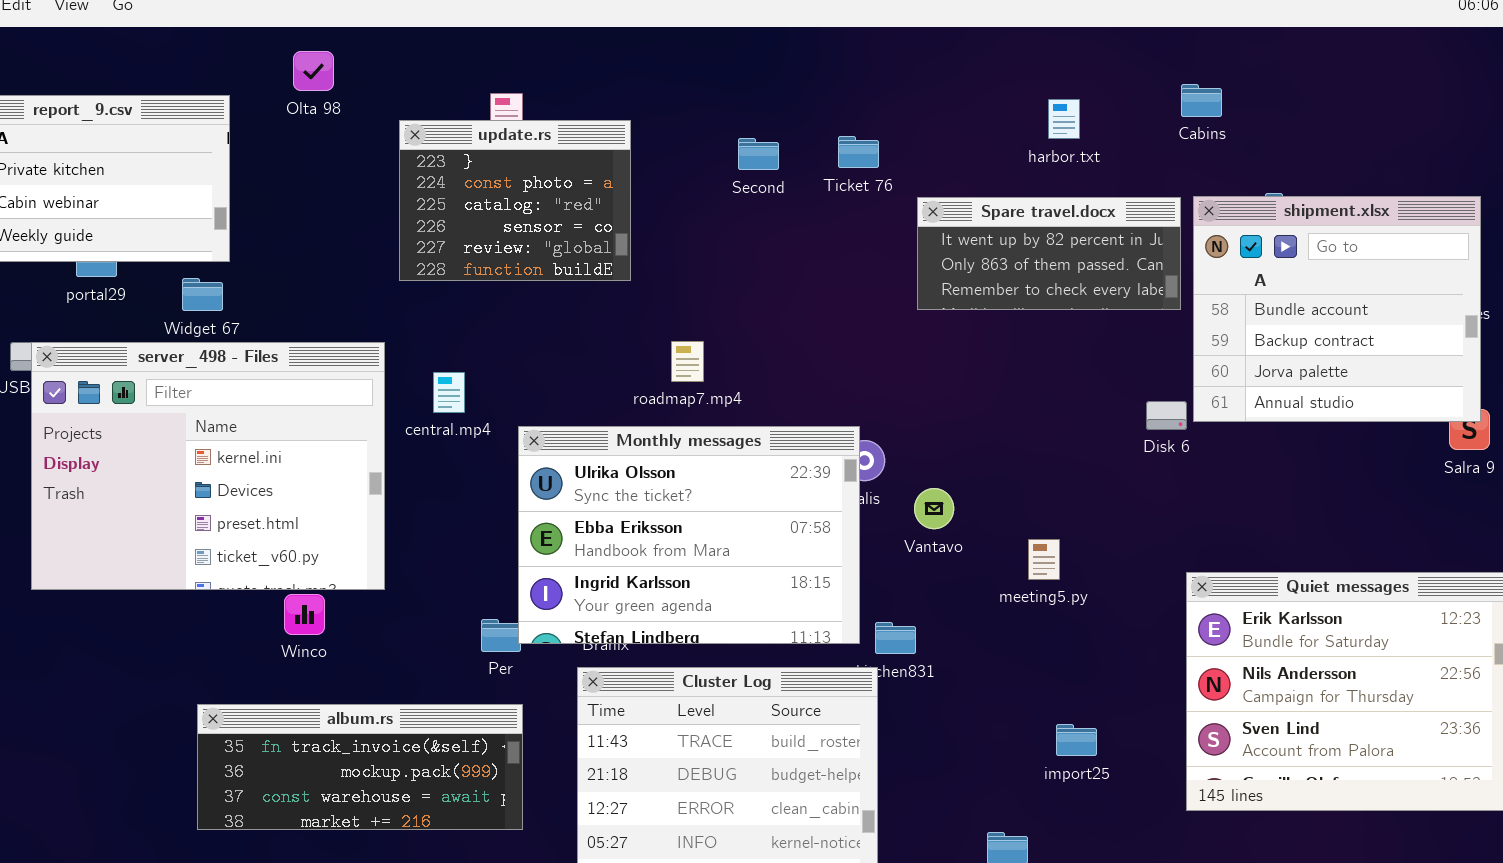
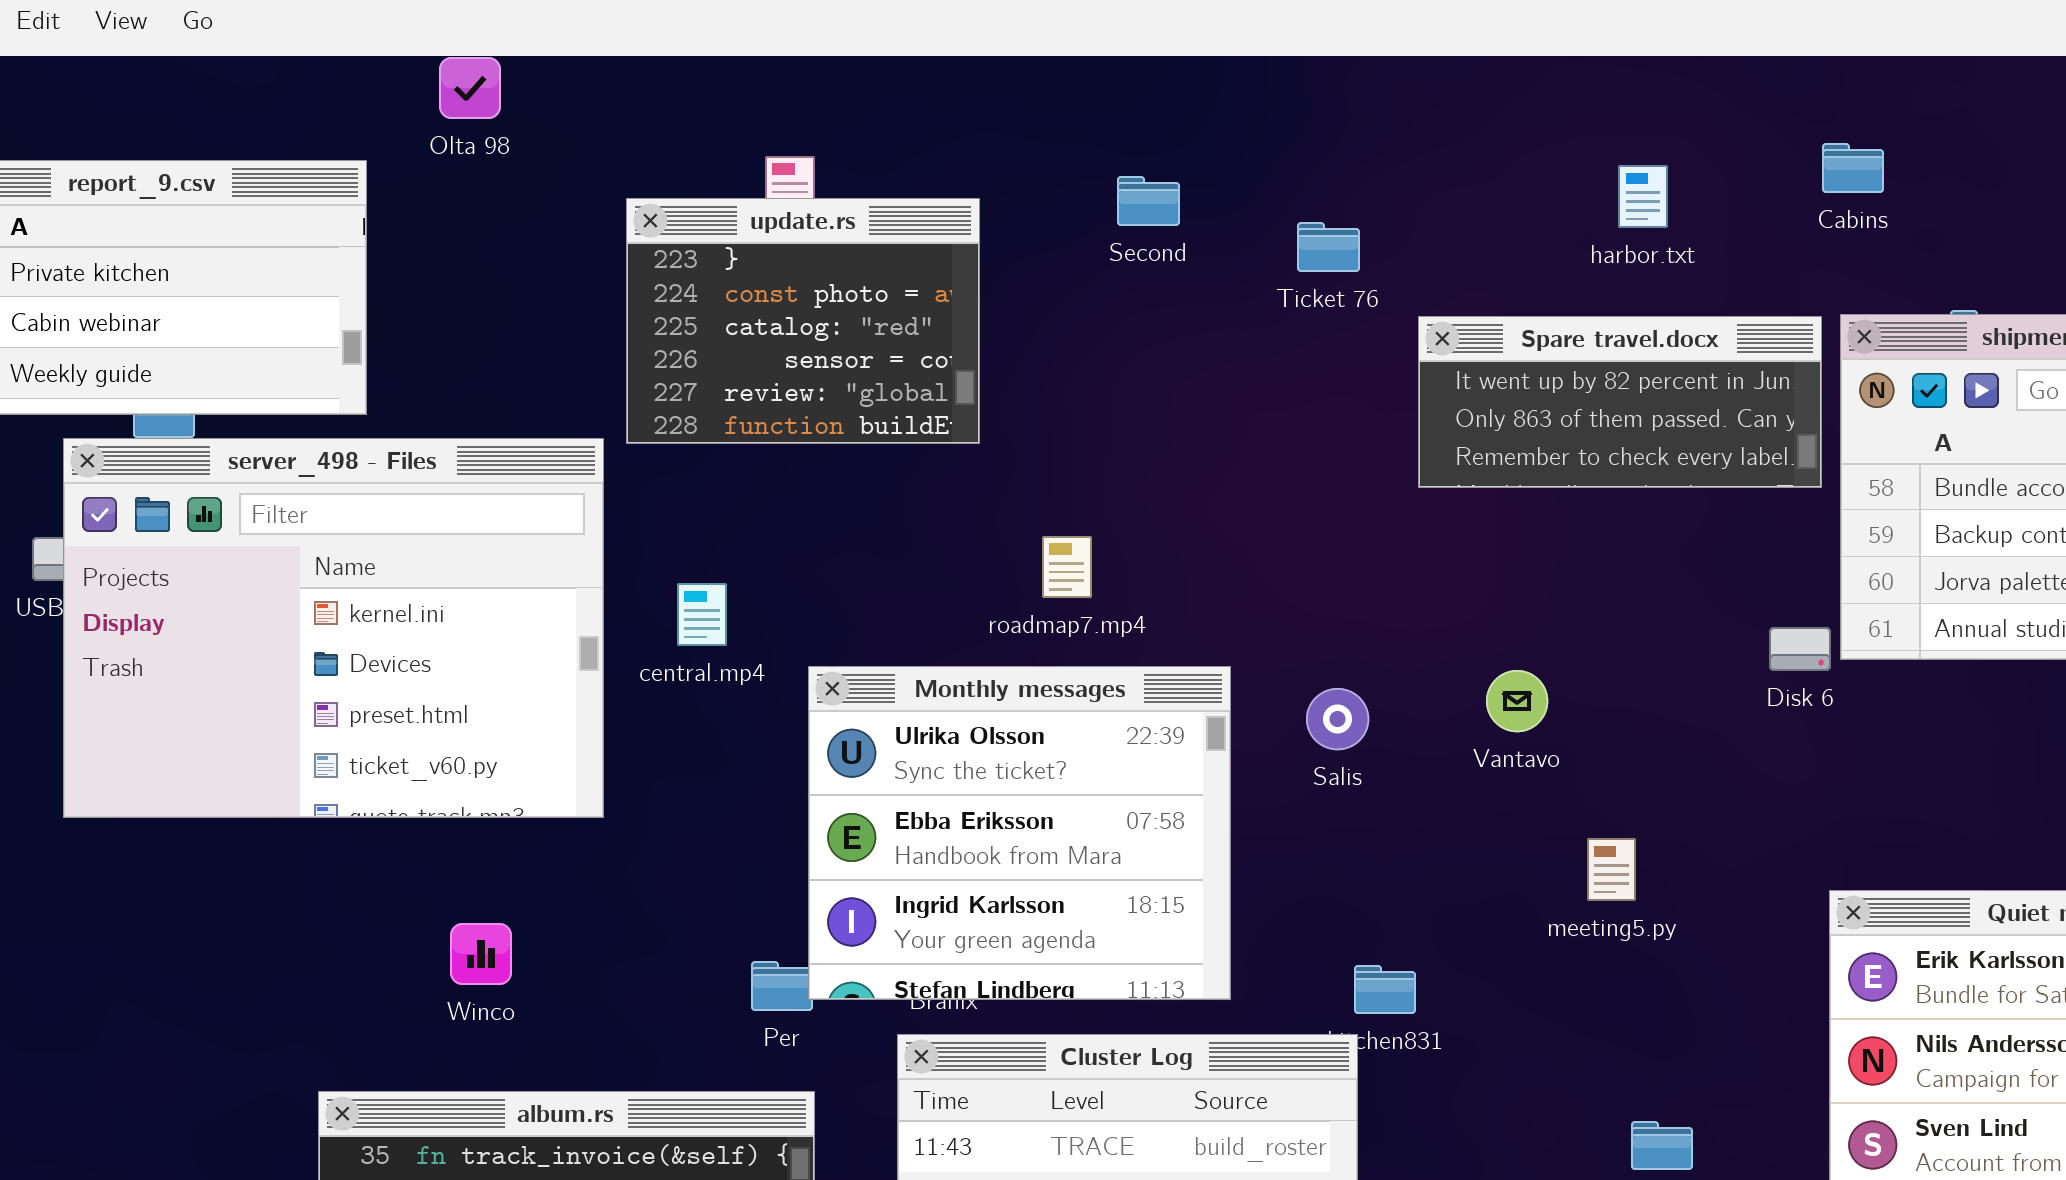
Olta 98: [293,51,334,91] -> [439,57,501,119], moved
Second: [738,138,779,170] -> [1117,176,1180,226], moved
server_498 - Files: [31,342,385,590] -> [63,438,604,818], moved
Monthly messages: [518,426,860,644] -> [808,666,1231,1000], resized
Vantavo: [914,488,954,529] -> [1486,670,1548,732], moved

